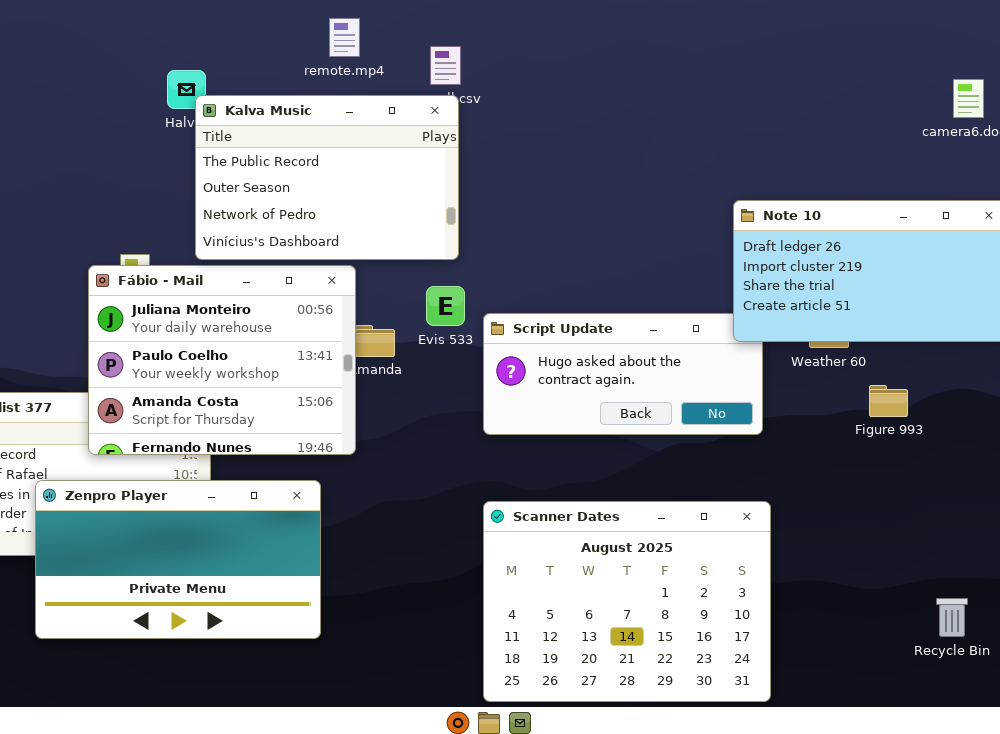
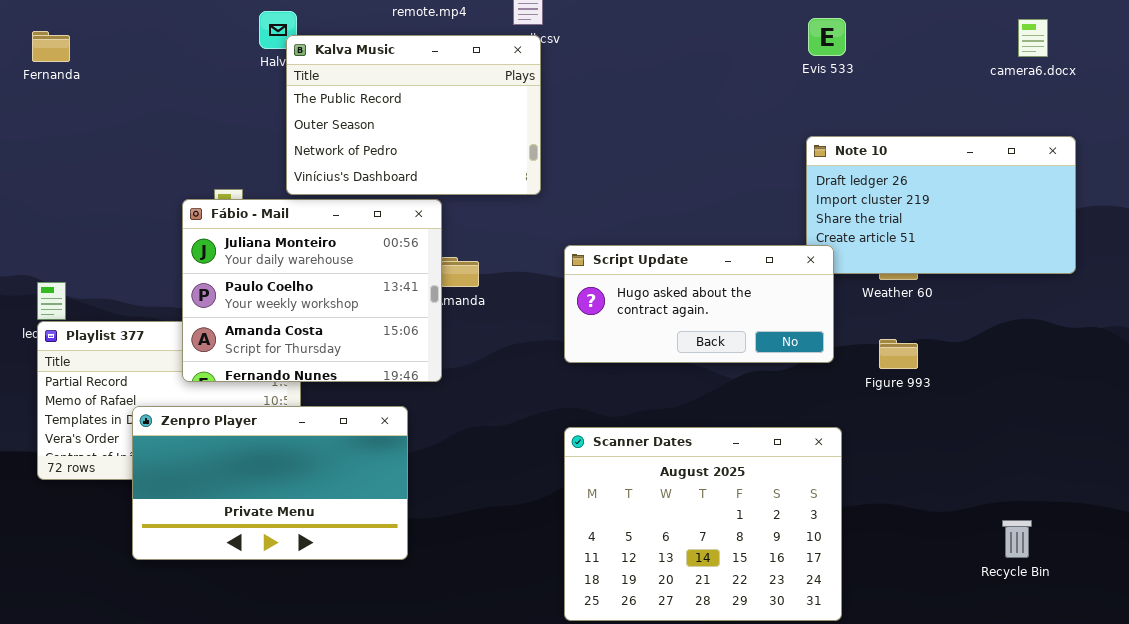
Evis 533: [426,286,465,326] -> [808,18,846,56], moved
Script Update: [483,313,763,435] -> [564,245,834,363], raised
Figure 993: [869,385,908,417] -> [879,339,918,369], moved

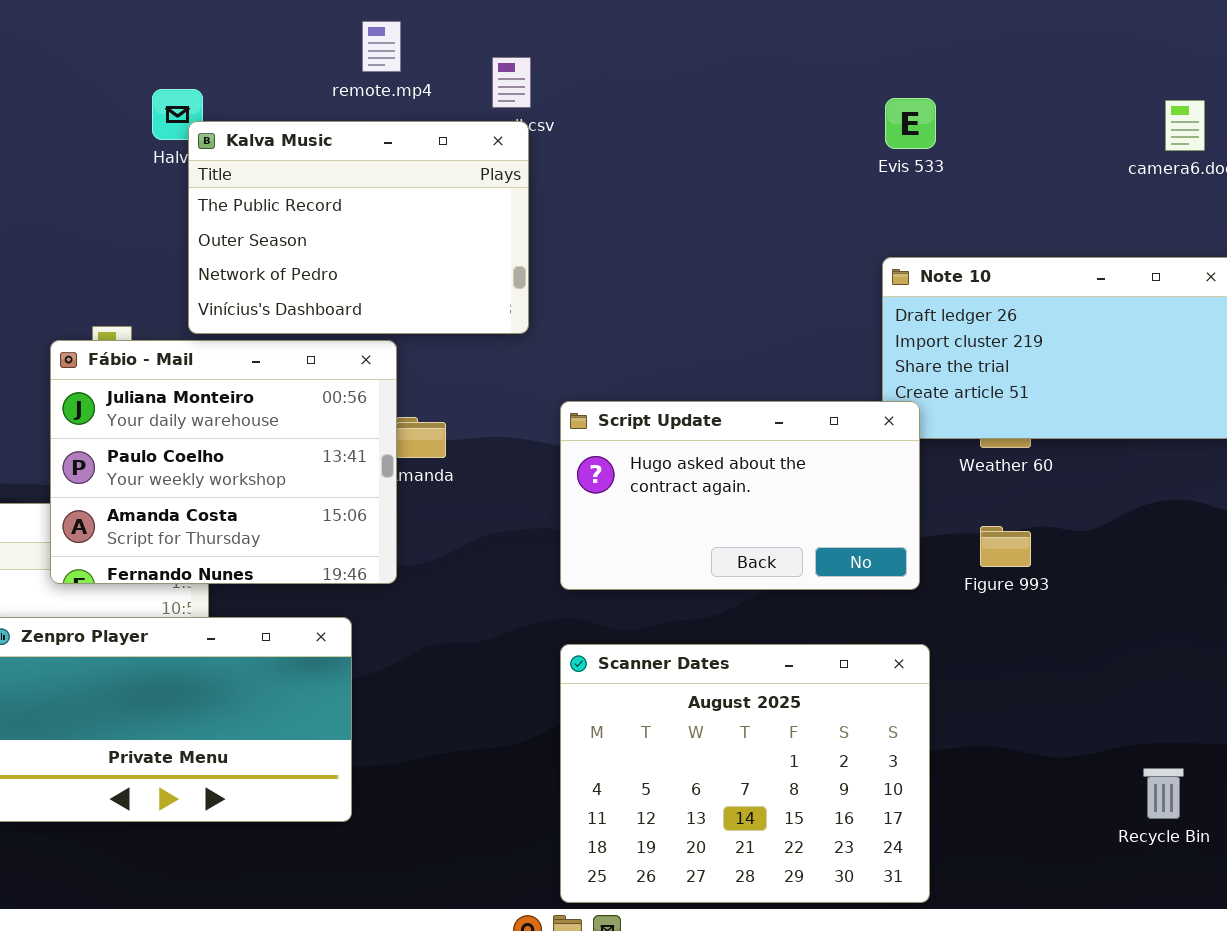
Script Update: [564,245,834,363] -> [560,401,920,590], resized

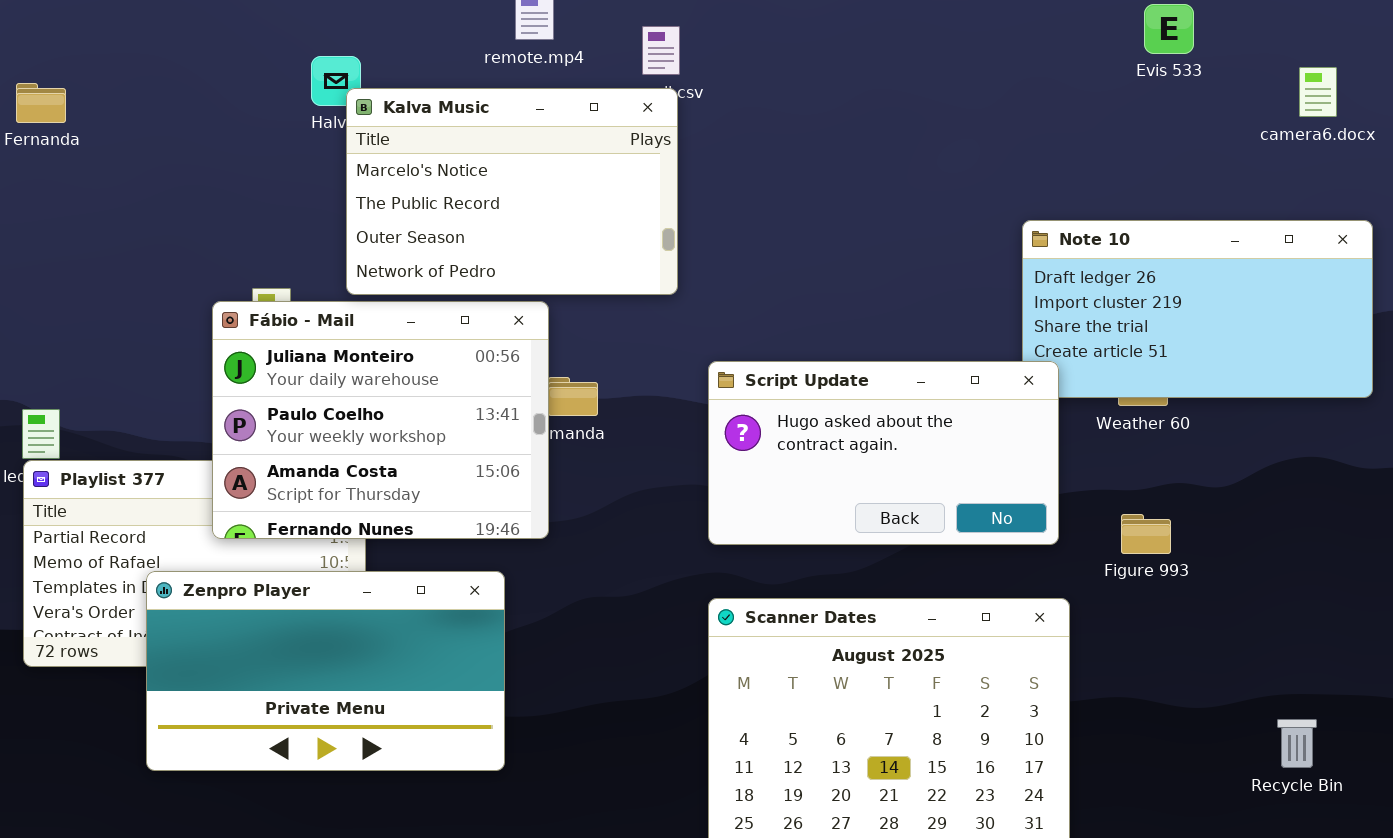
Evis 533: [885,98,936,149] -> [1144,4,1194,54], moved
Kalva Music: [188,121,529,334] -> [346,88,678,295], scrolled up 1 row
Figure 993: [980,526,1031,567] -> [1121,514,1171,554], moved

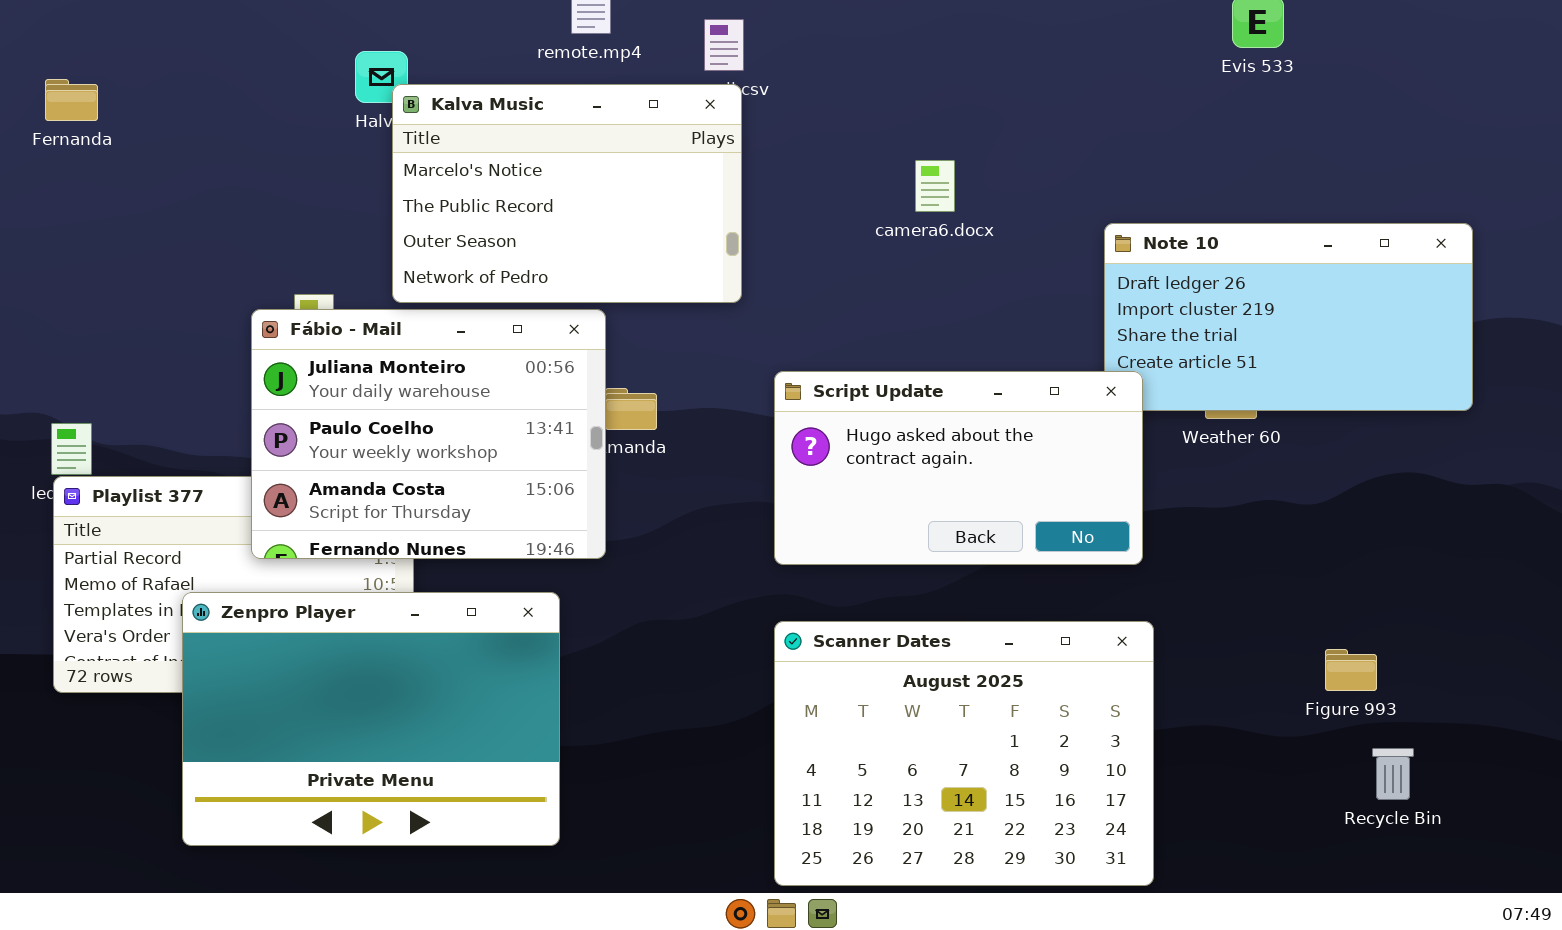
camera6.docx: [1299,67,1337,117] -> [915,160,955,212], moved
Figure 993: [1121,514,1171,554] -> [1325,649,1377,691], moved
Zenpro Player: [146,571,505,771] -> [182,592,560,846], resized

